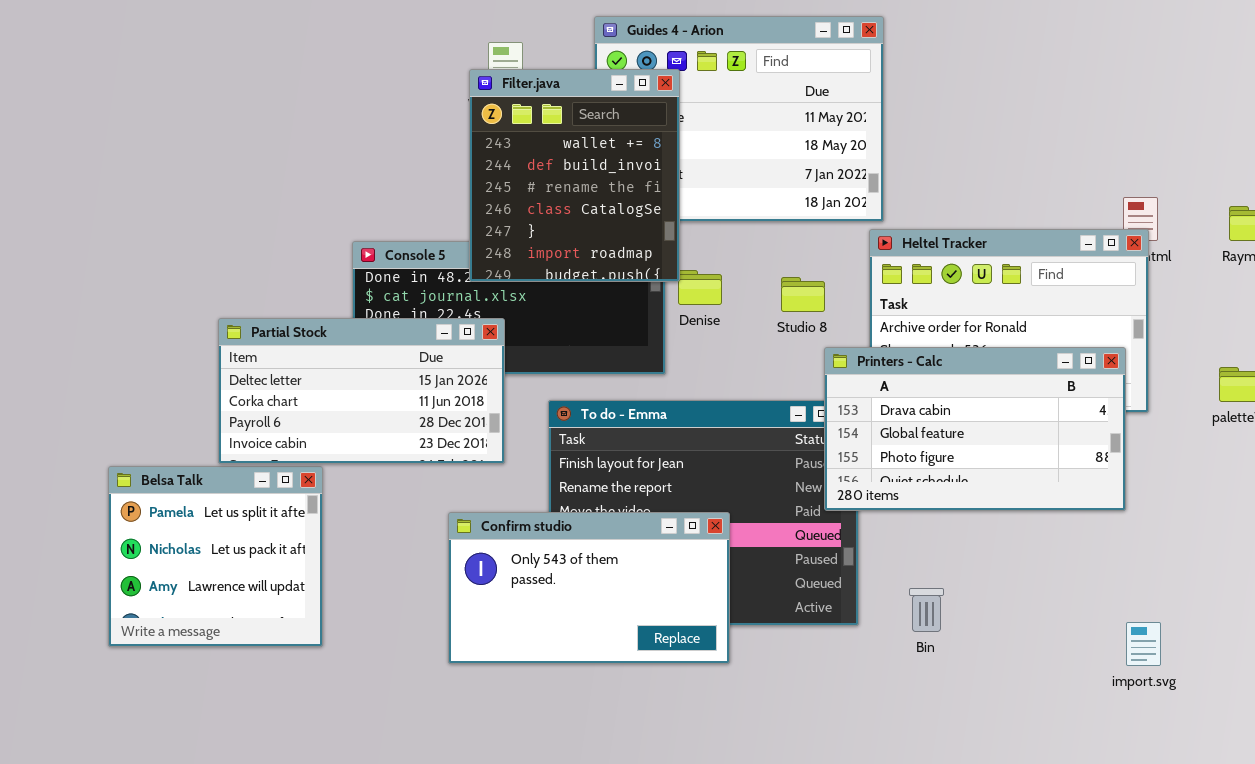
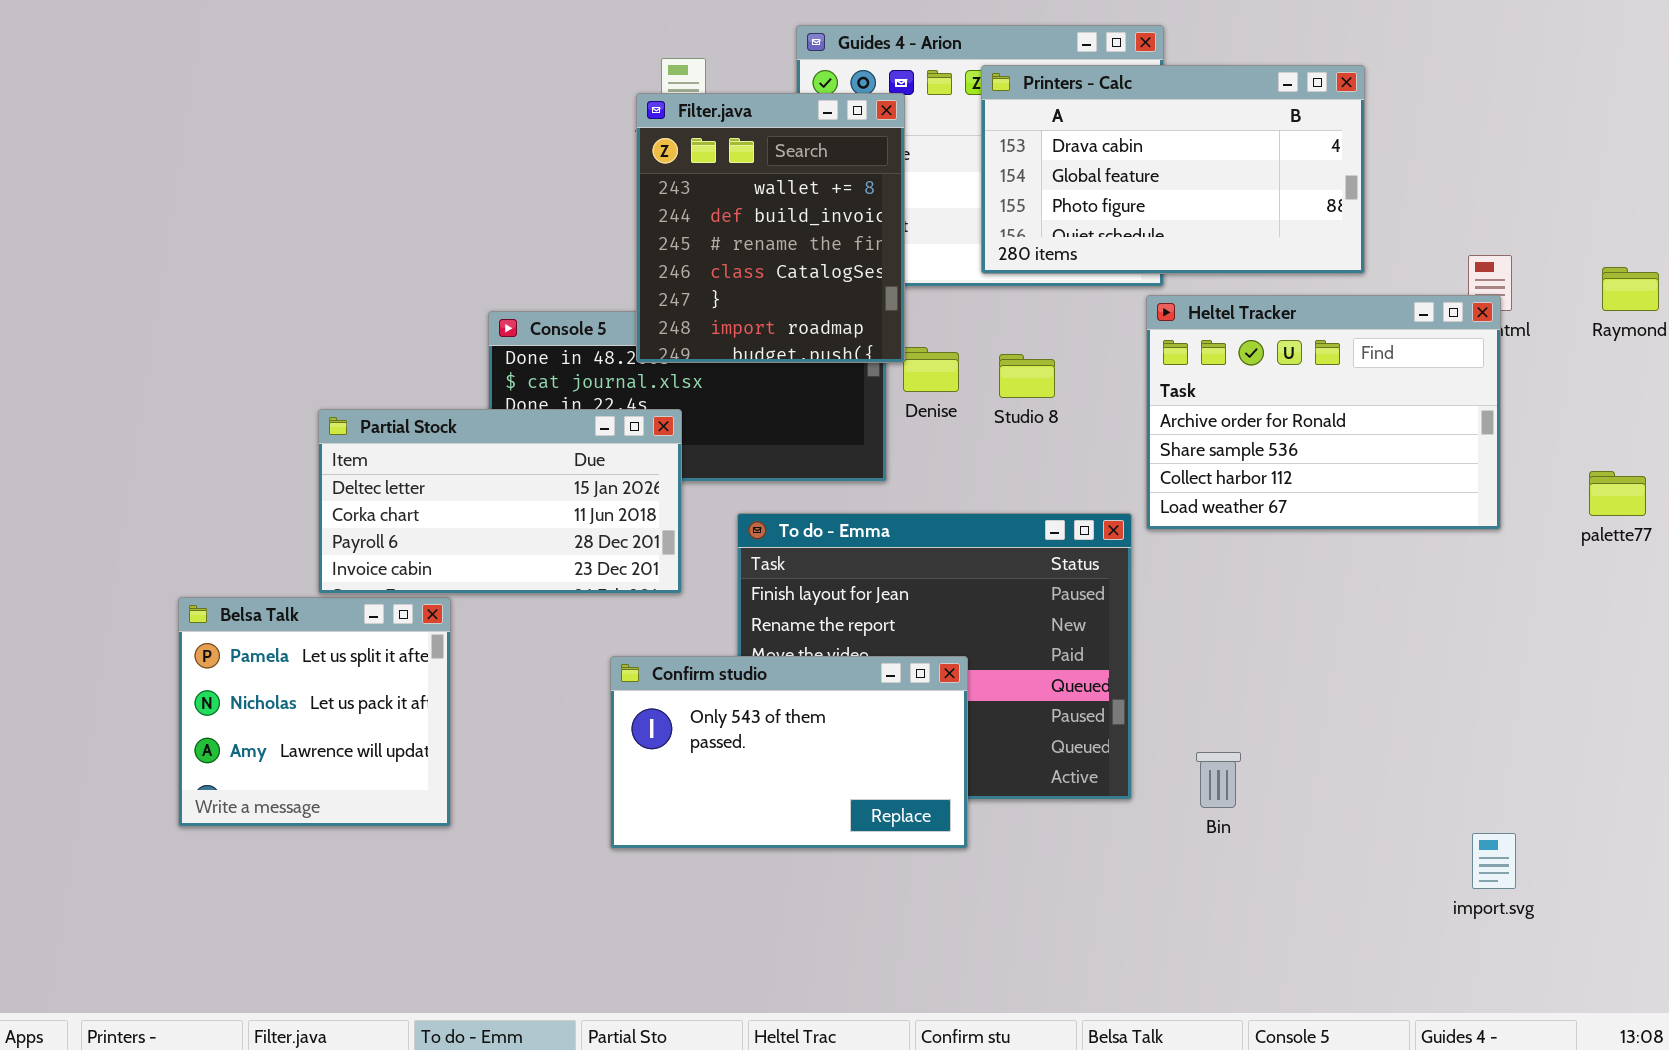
Studio 8: [781,277,825,312] -> [999,354,1055,398], moved
Printers - Calc: [824,347,1126,511] -> [981,65,1365,274], moved
import.svg: [1126,622,1161,666] -> [1472,833,1516,889], moved

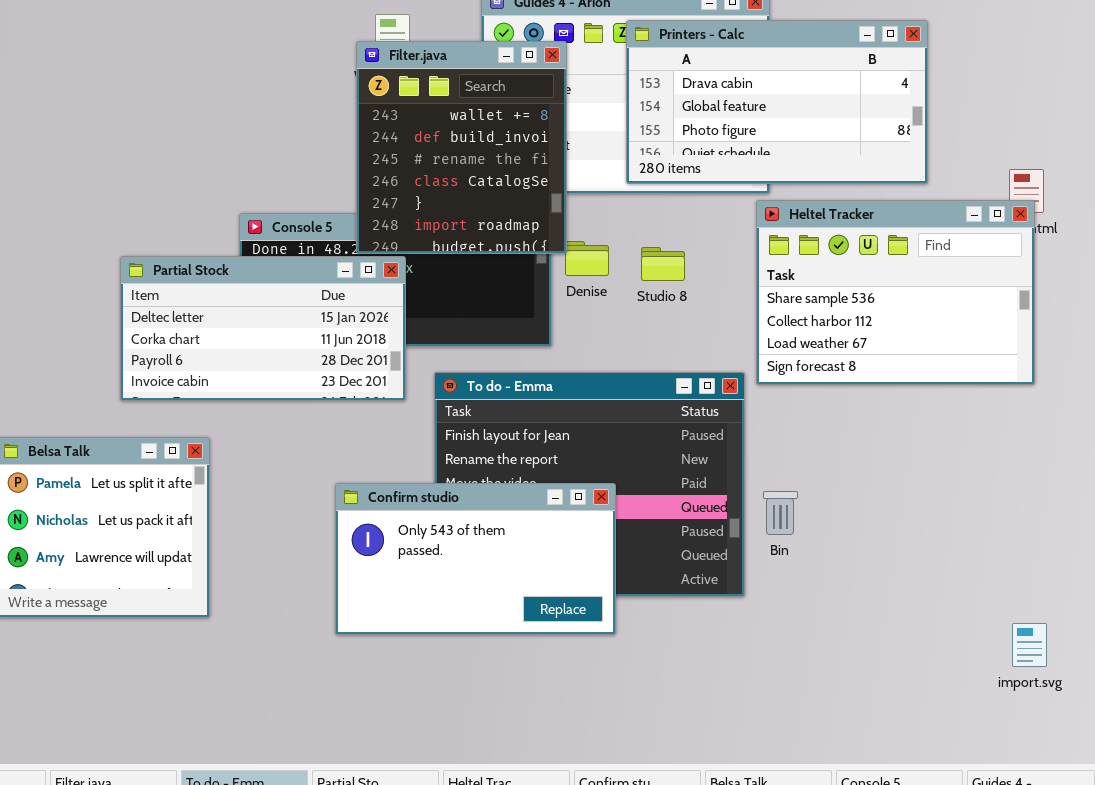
Heltel Tracker: [1146,295,1501,530] -> [756,200,1035,385], scrolled down 1 row
Partial Stock: [318,409,682,594] -> [120,256,406,401], moved
Bin: [1196,752,1241,808] -> [763,491,798,535], moved

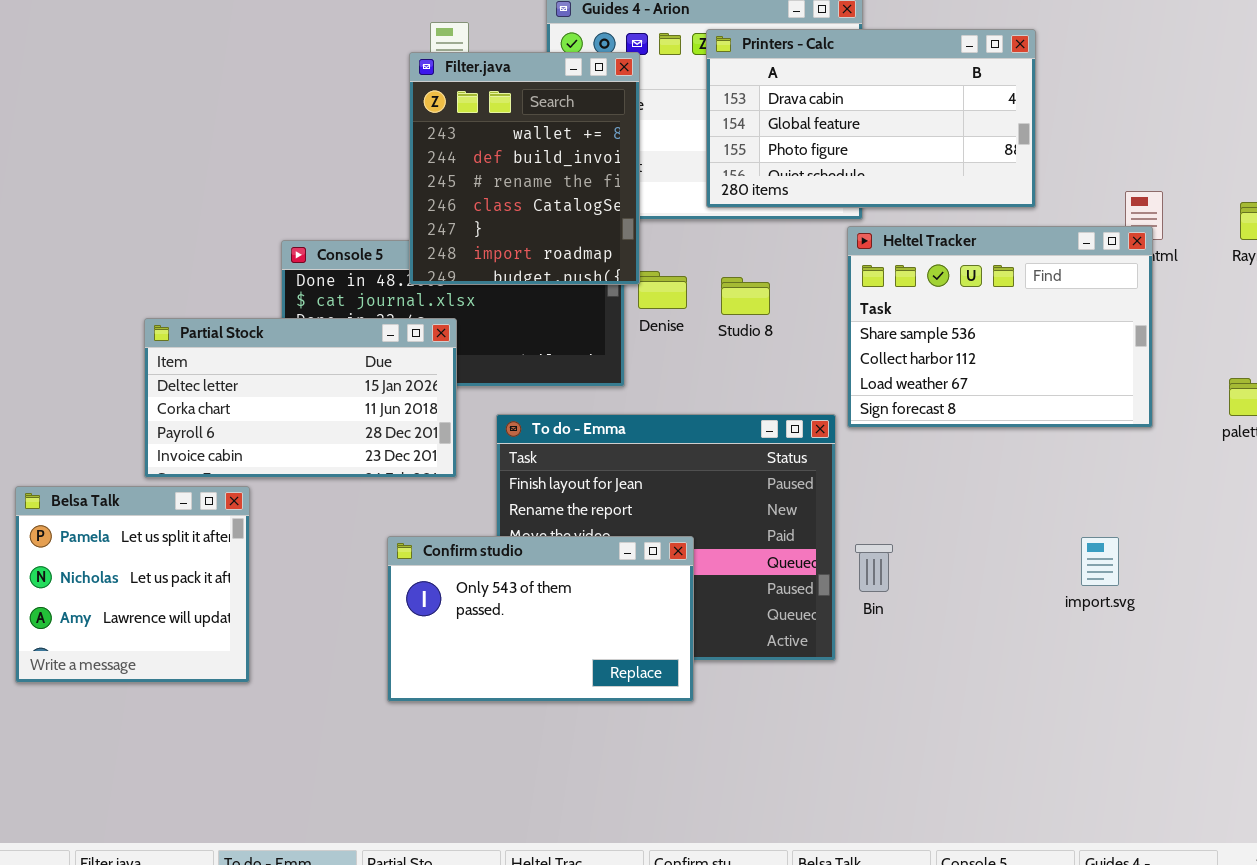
Partial Stock: [120,256,406,401] -> [144,318,457,478], moved
import.svg: [1012,623,1047,667] -> [1081,537,1119,586], moved

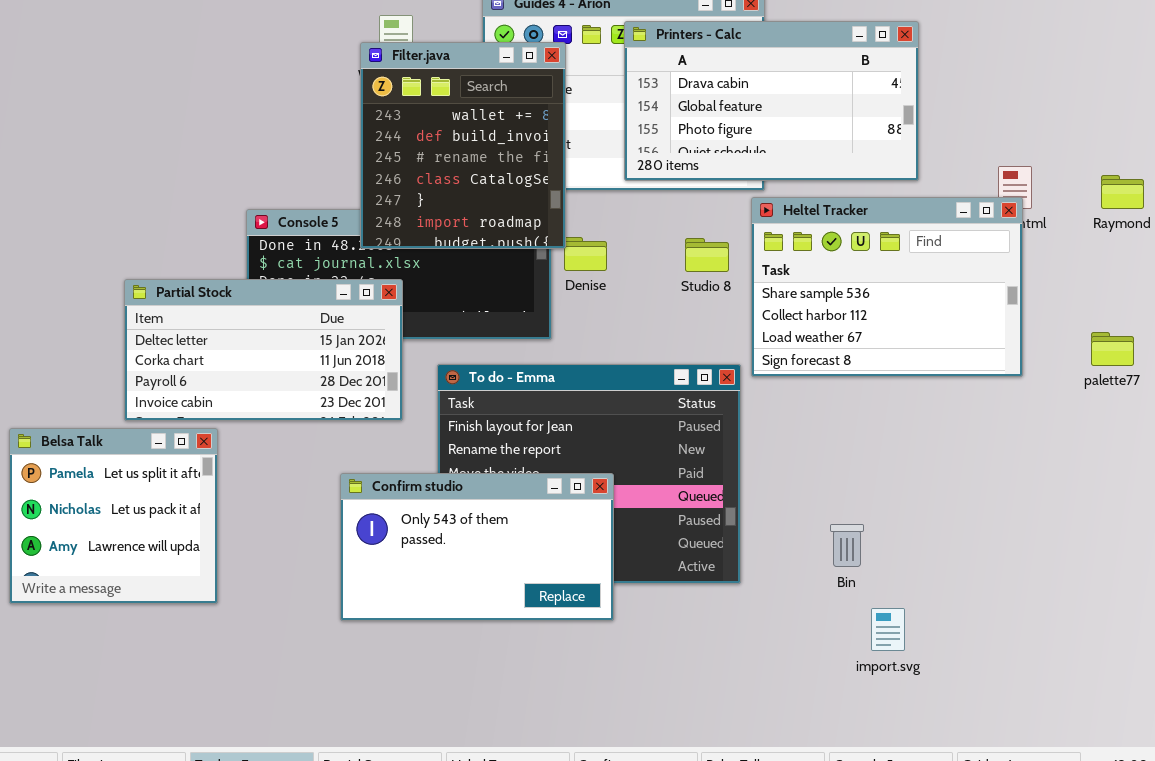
Studio 8: [721,277,770,315] -> [685,238,729,272], moved
import.svg: [1081,537,1119,586] -> [871,608,905,651], moved
Bin: [855,544,893,592] -> [830,524,864,567], moved

